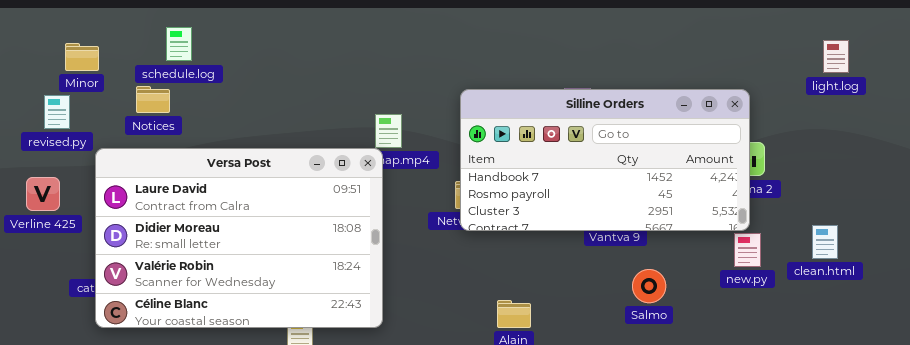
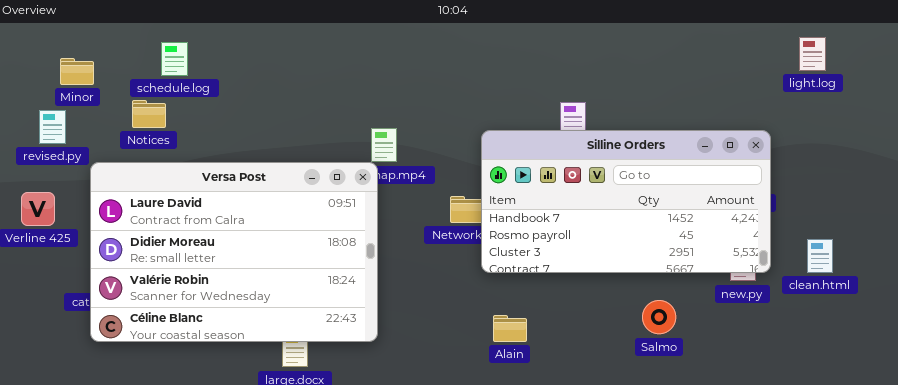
light.log: [823,40,849,73] -> [799,37,826,71], moved
Silline Orders: [460,89,750,231] -> [481,130,771,273], moved
Salmo: [632,269,666,303] -> [642,300,676,334], moved

